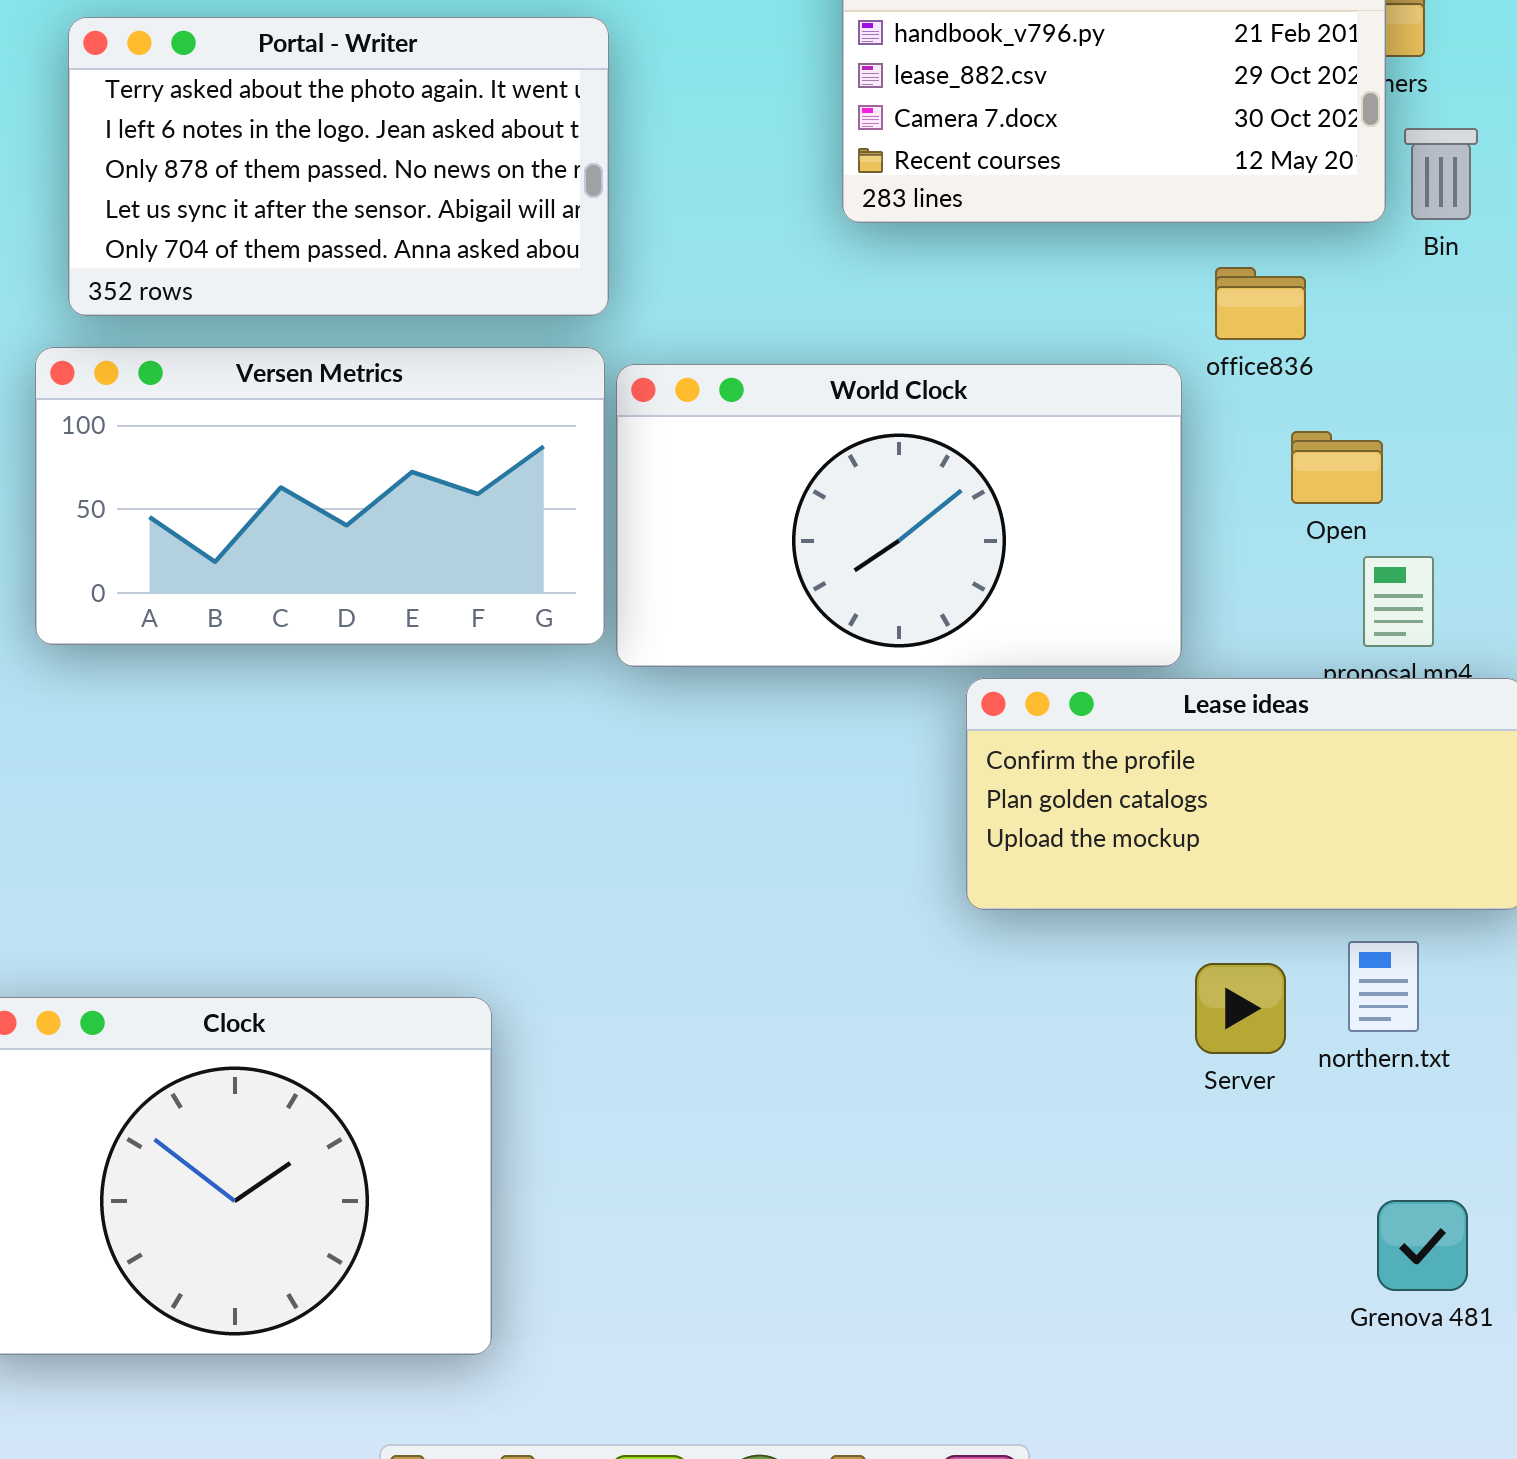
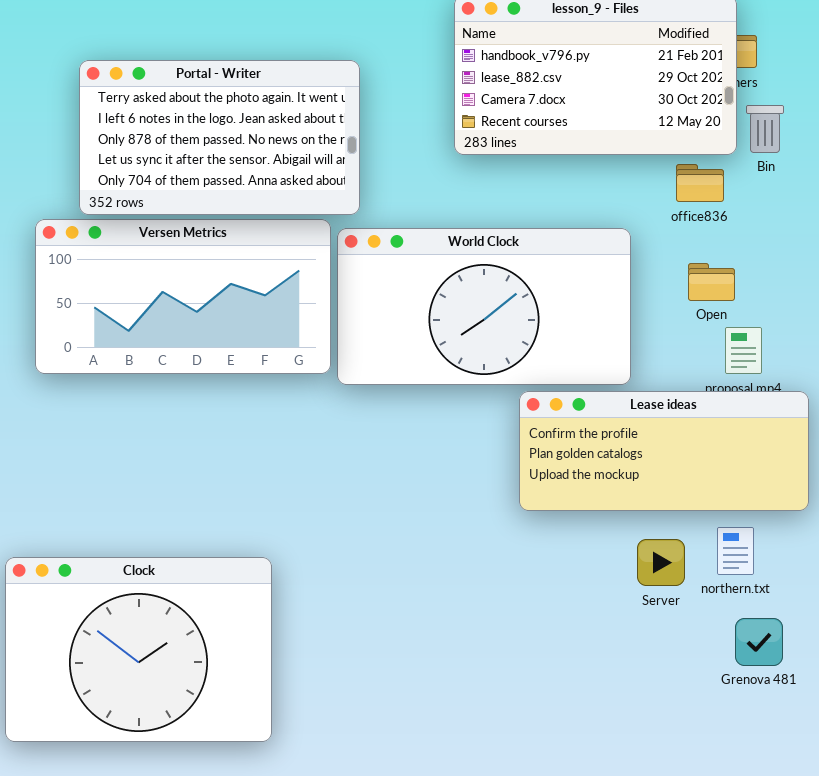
Portal - Writer: [68,17,609,316] -> [79,60,360,215], moved
office836: [1215,267,1306,340] -> [676,164,724,202], moved
Grenova 481: [1377,1200,1468,1291] -> [735,618,783,666], moved

